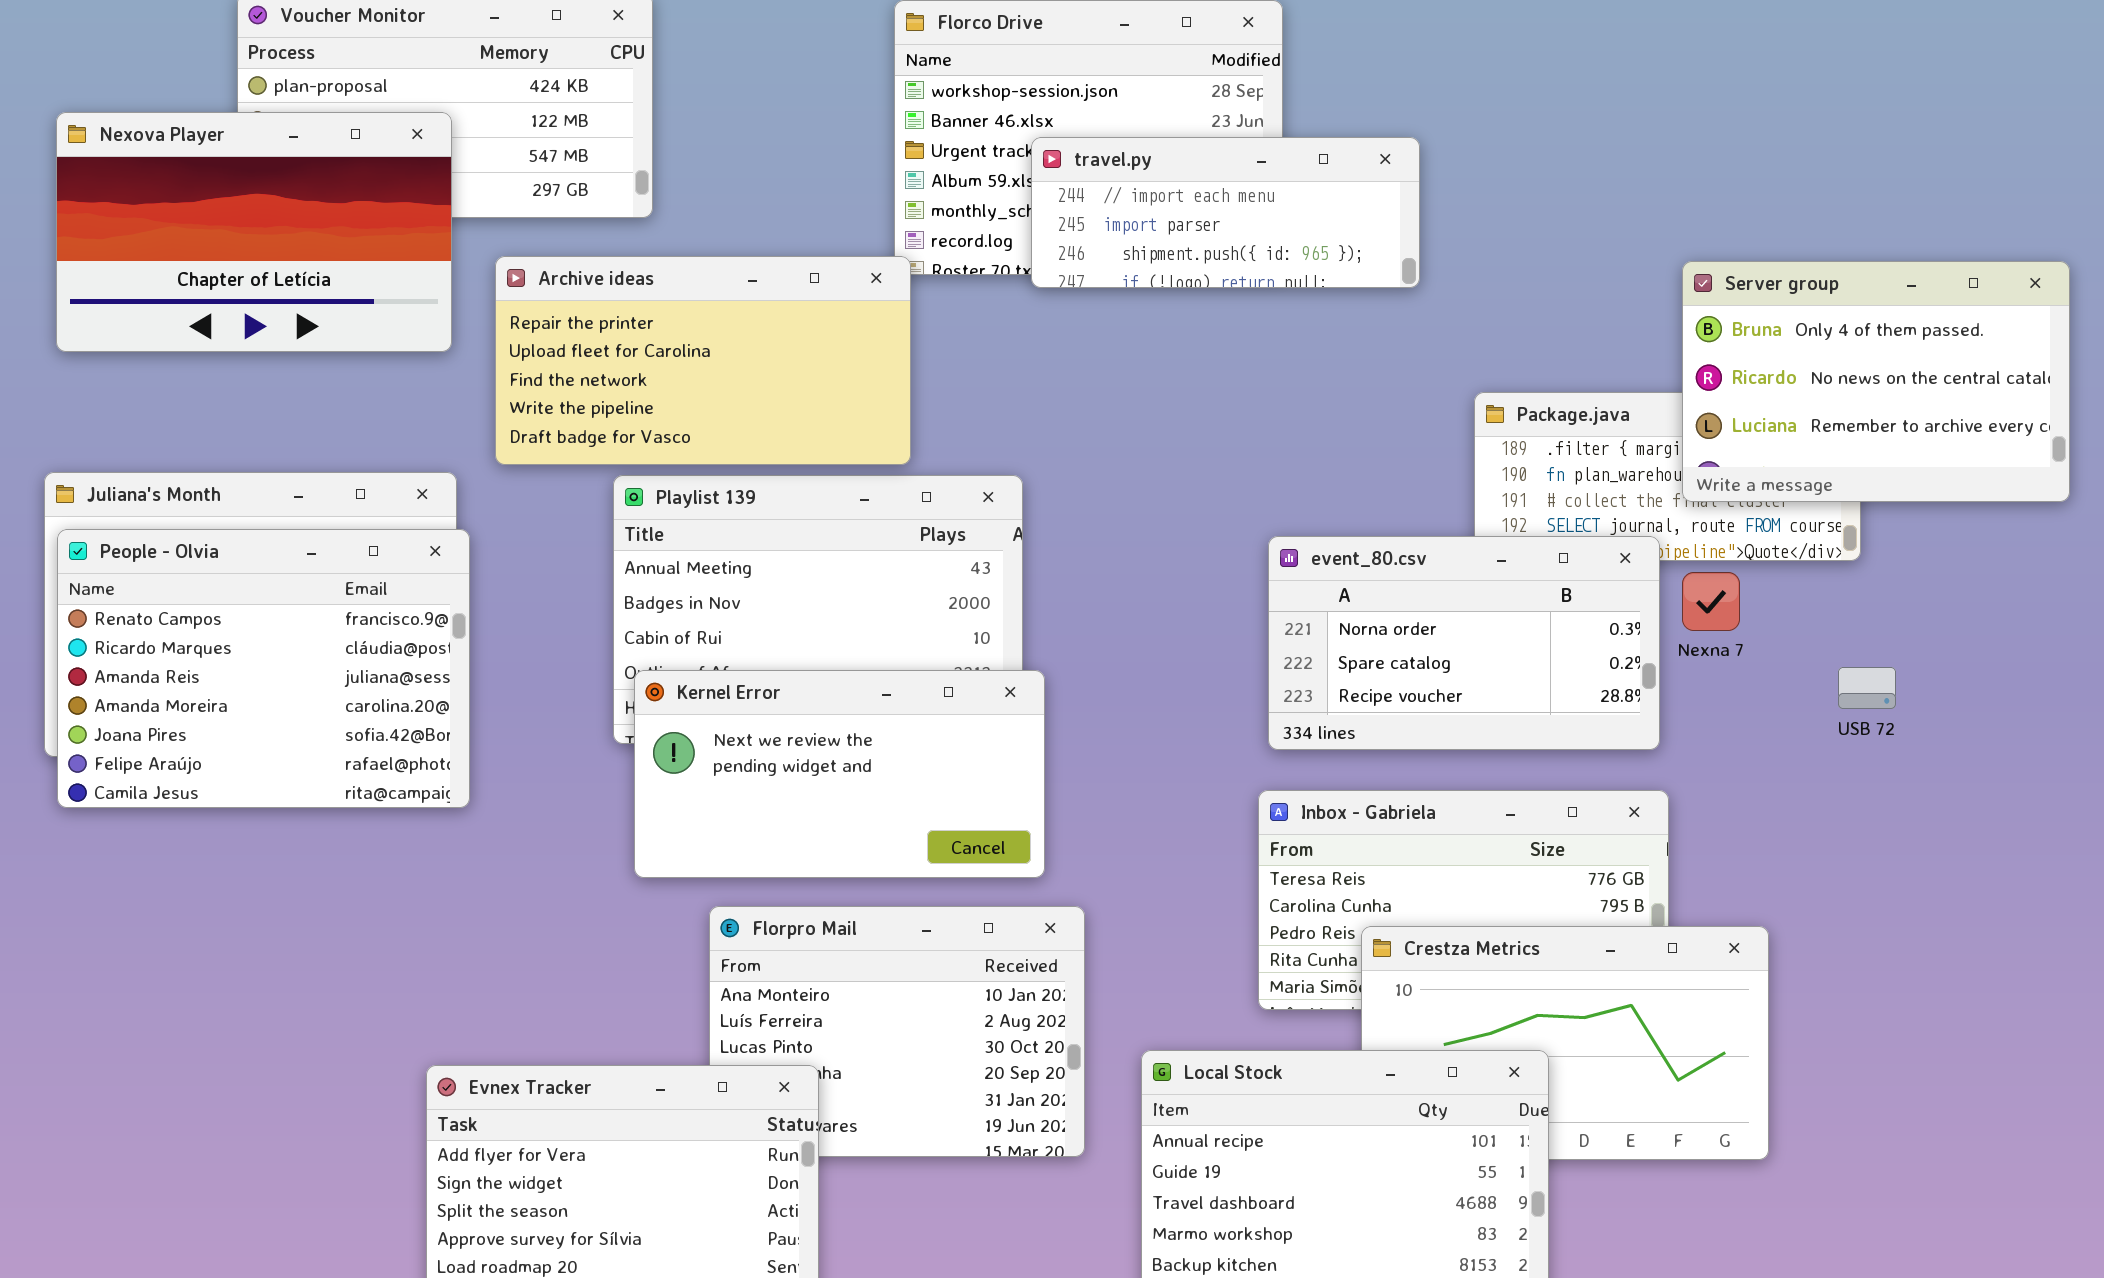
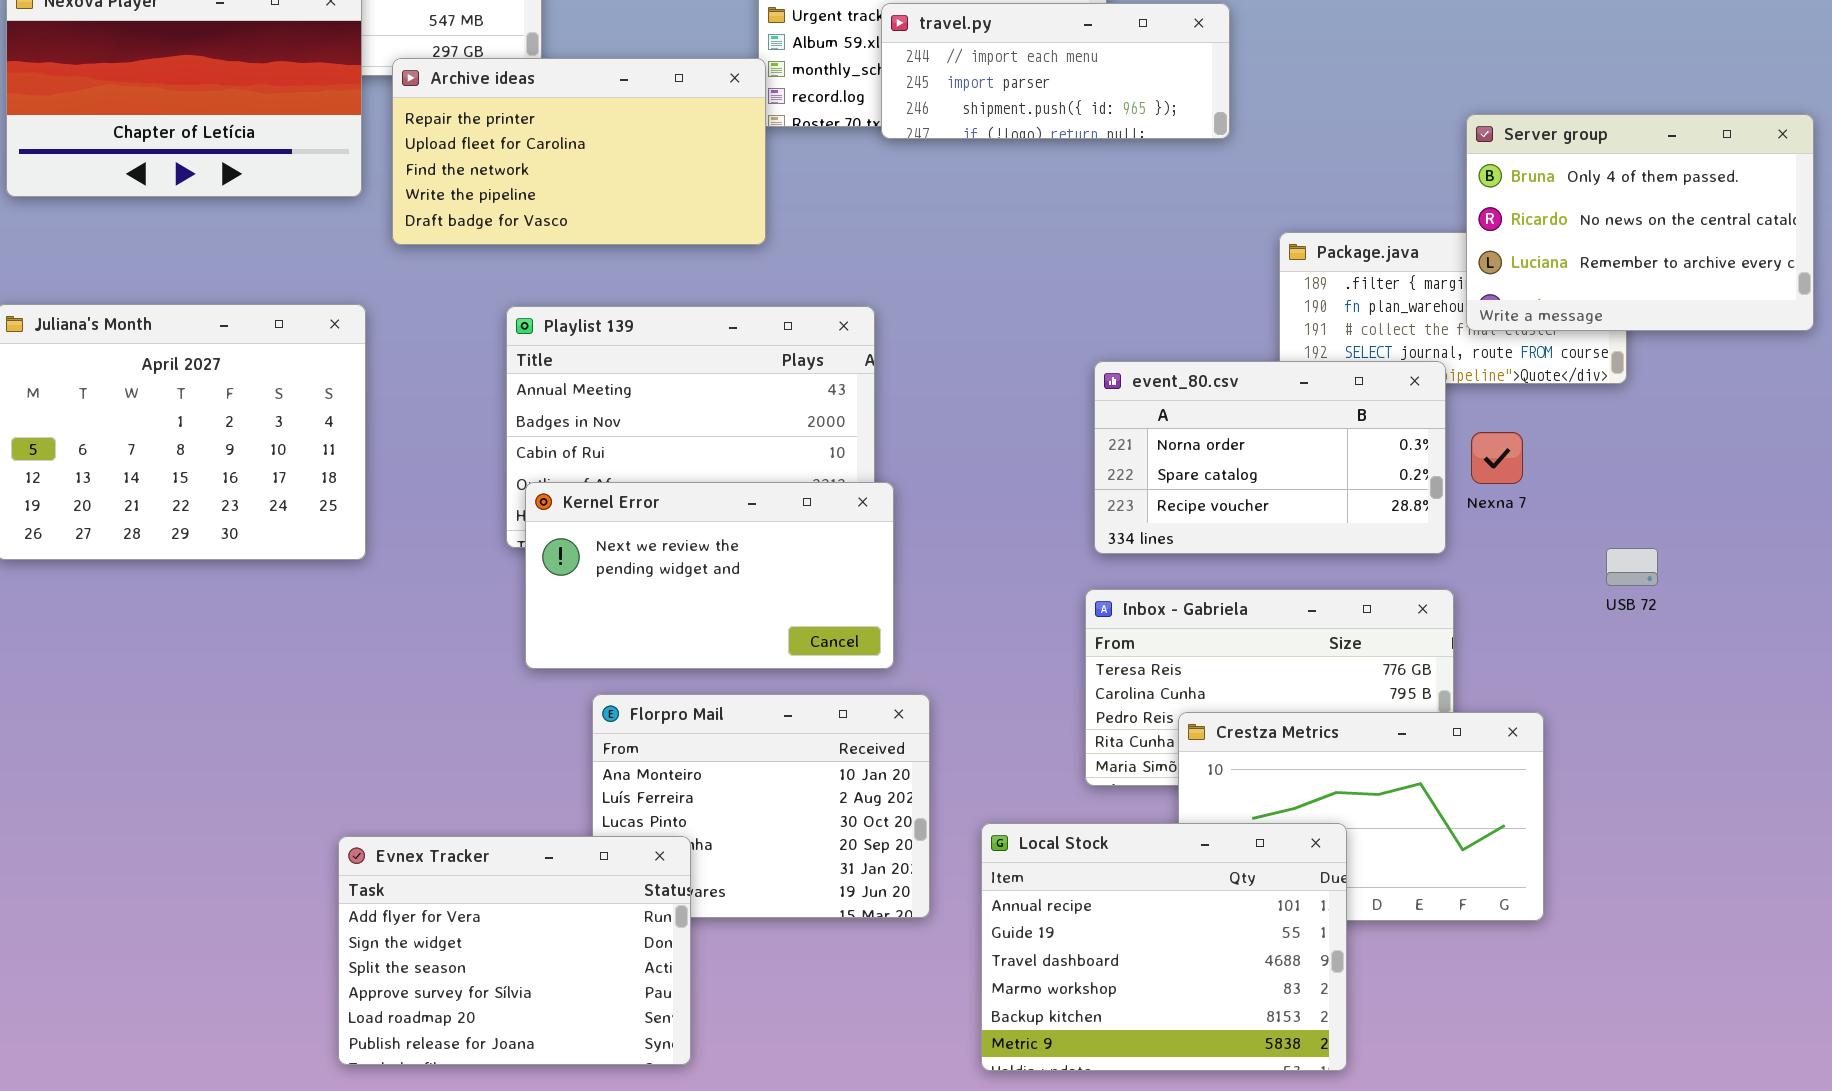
Archive ideas: [495,256,911,465] -> [392,58,766,245], moved
People - Olvia: [57,529,470,808] -> none, closed
Nexna 7: [1682,572,1740,631] -> [1471,432,1523,484], moved
USB 72: [1838,667,1896,709] -> [1606,548,1658,586], moved

